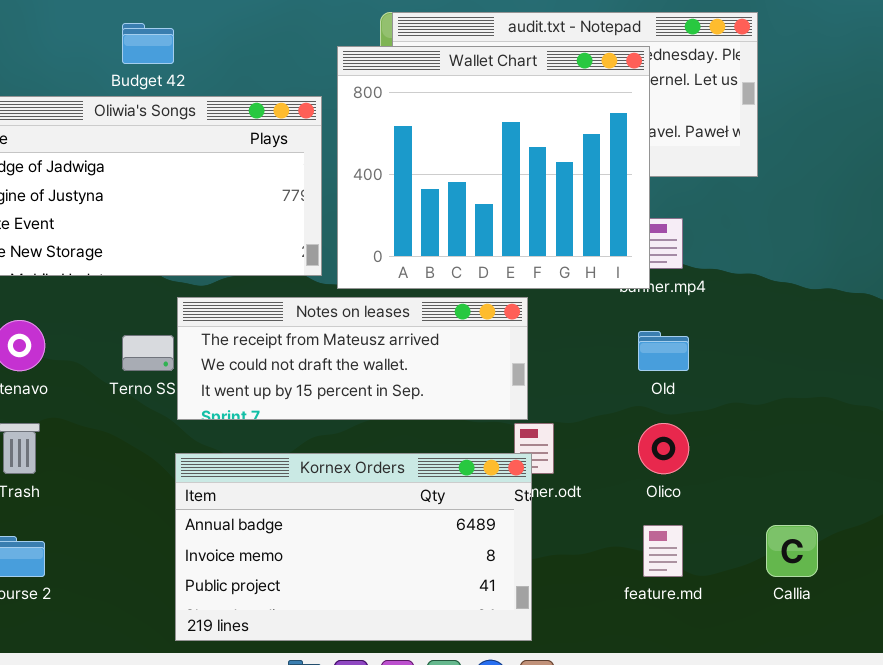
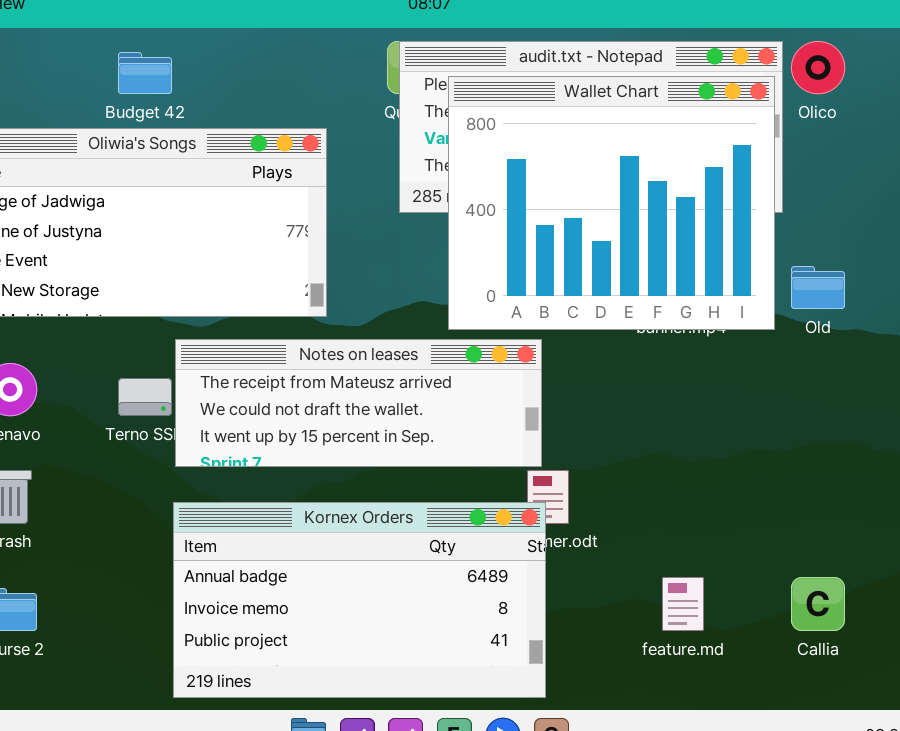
Wallet Chart: [337,46,650,289] -> [448,76,775,330], moved
Old: [638,331,689,371] -> [791,266,845,309], moved
Olico: [638,423,689,474] -> [791,41,845,94], moved

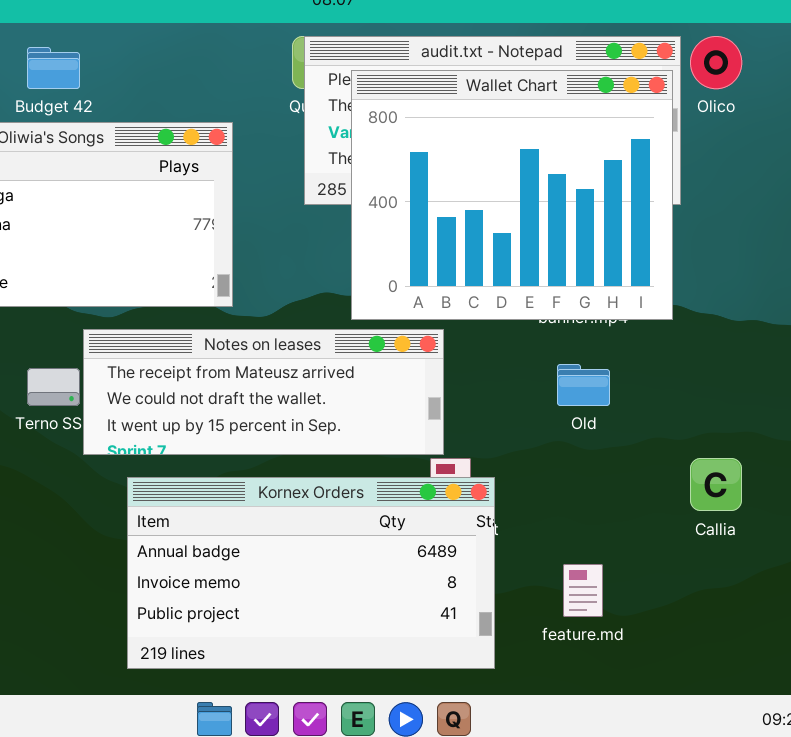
Old: [791,266,845,309] -> [557,364,610,406], moved
Kornex Orders: [173,502,546,698] -> [127,477,495,669], moved
Callia: [791,577,845,631] -> [690,458,742,511], moved

